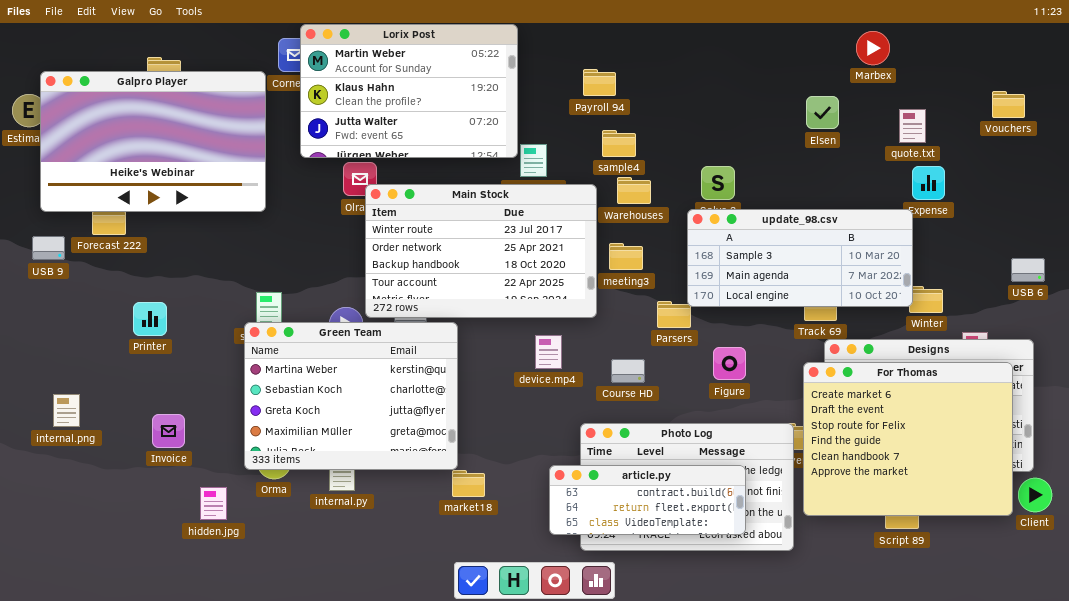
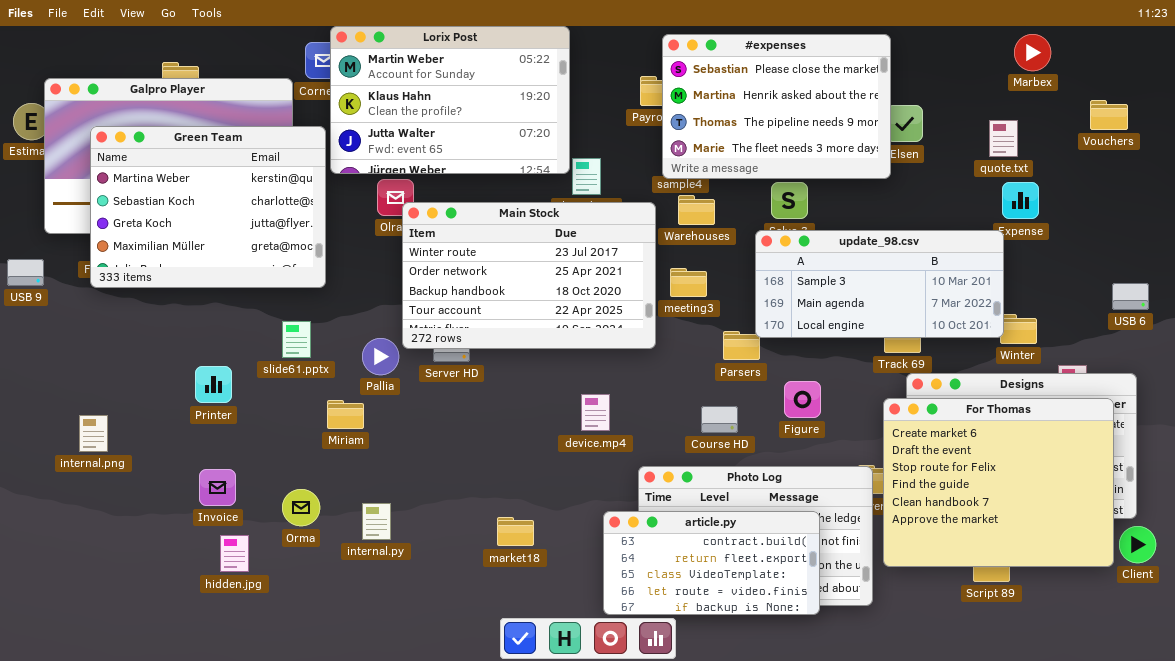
#expenses: none -> [662,34,891,179], opened
Marbex: [856,31,890,65] -> [1014,34,1051,71], moved
USB 9: [32,236,65,260] -> [7,259,44,286], moved
Printer: [133,302,167,336] -> [195,366,232,403], moved
Green Team: [244,322,458,470] -> [90,126,326,288], moved
device.mp4: [535,335,562,369] -> [581,394,610,431], moved
Course HD: [611,359,645,383] -> [701,406,738,433], moved
internal.png: [53,394,80,427] -> [79,415,108,452], moved
Invoice: [152,414,185,448] -> [199,469,236,506], moved
article.py: [549,465,746,535] -> [603,511,820,615], resized

